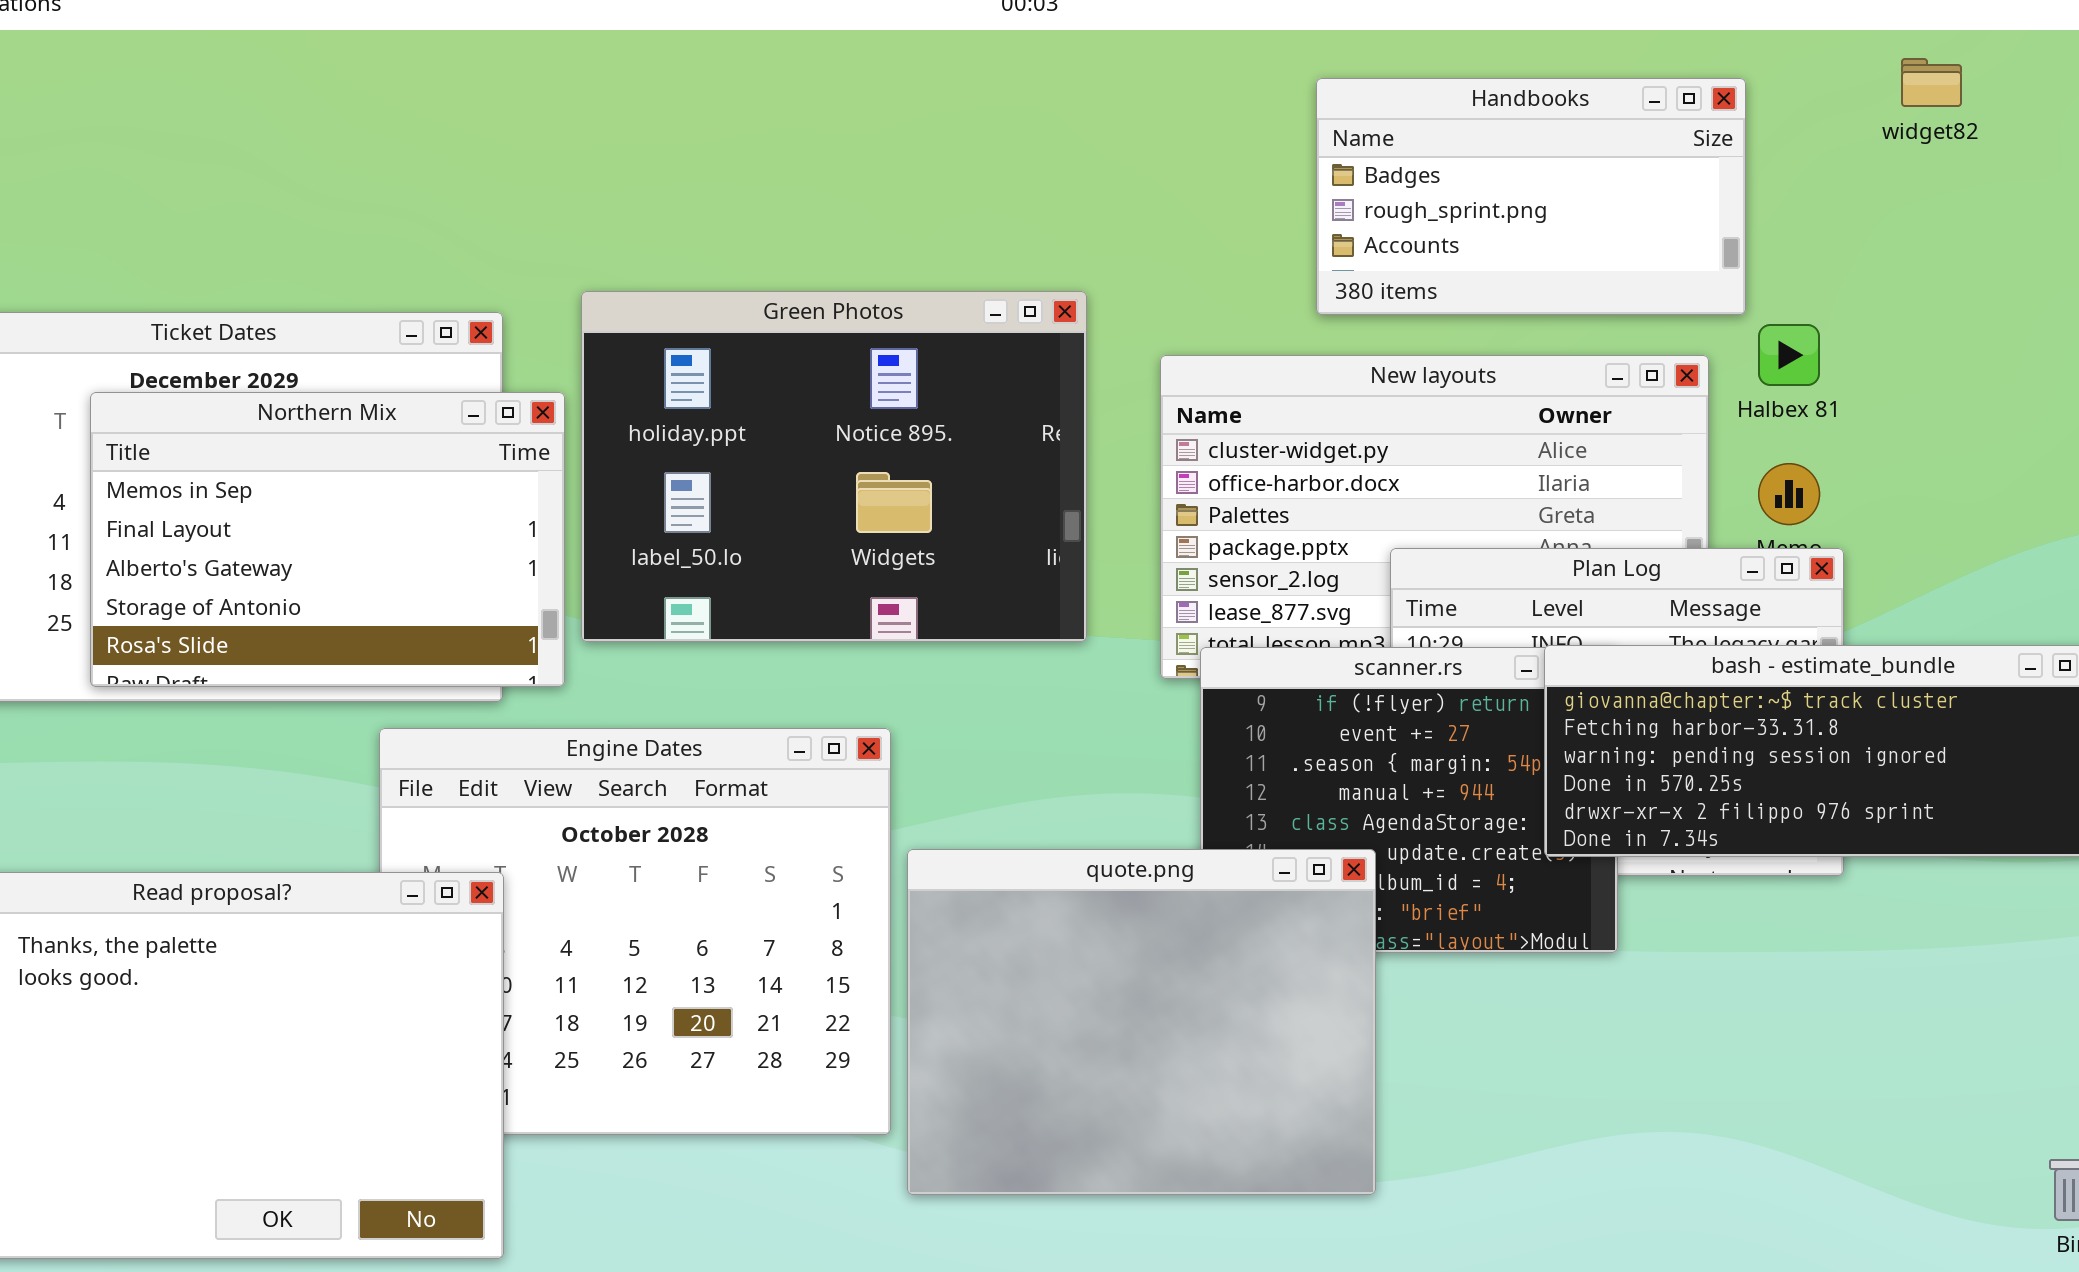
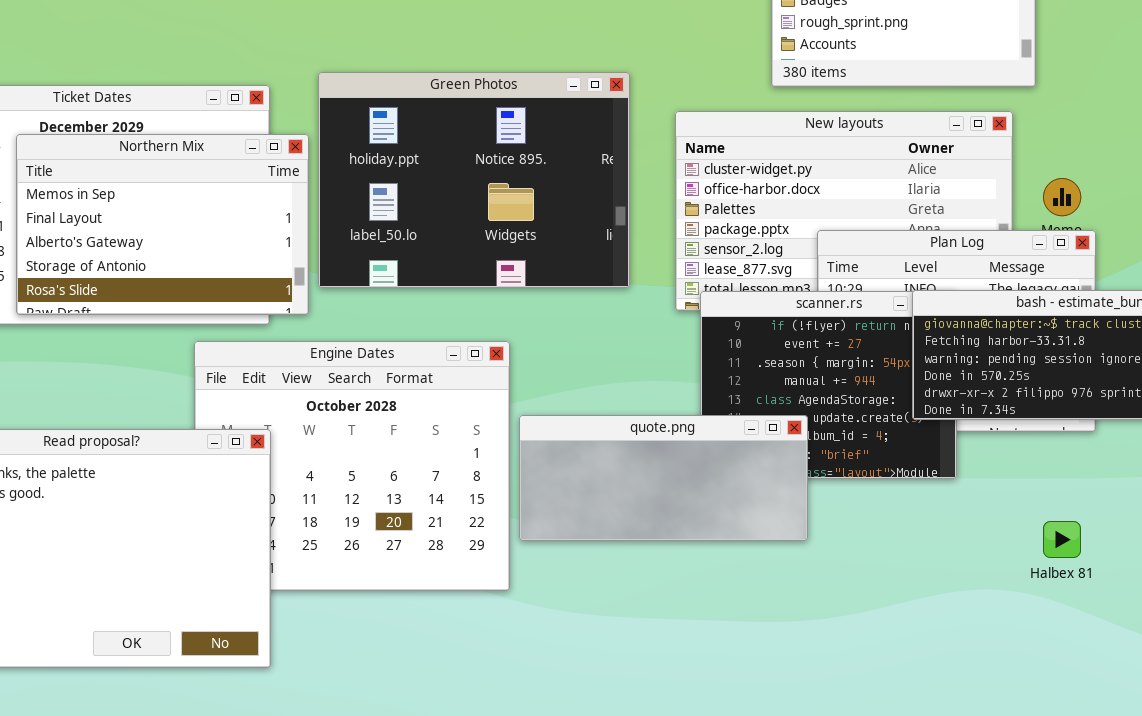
Halbex 81: [1758,324,1820,386] -> [1043,521,1081,558], moved
quote.png: [907,849,1376,1195] -> [519,415,808,541], resized

